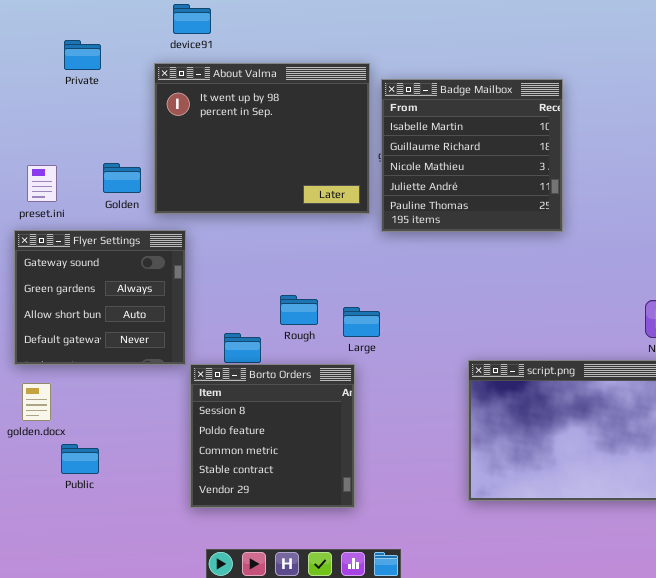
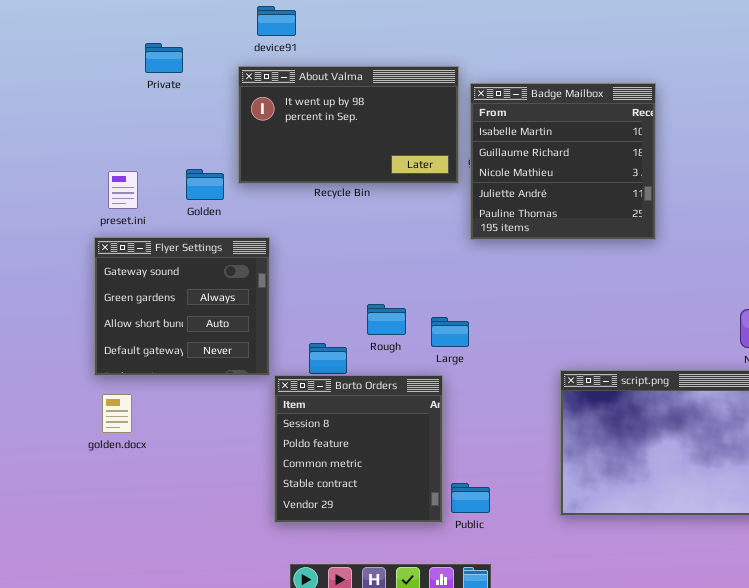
About Valma: [154,63,370,214] -> [238,66,459,184], resized
Public: [61,444,99,474] -> [451,483,490,513], moved

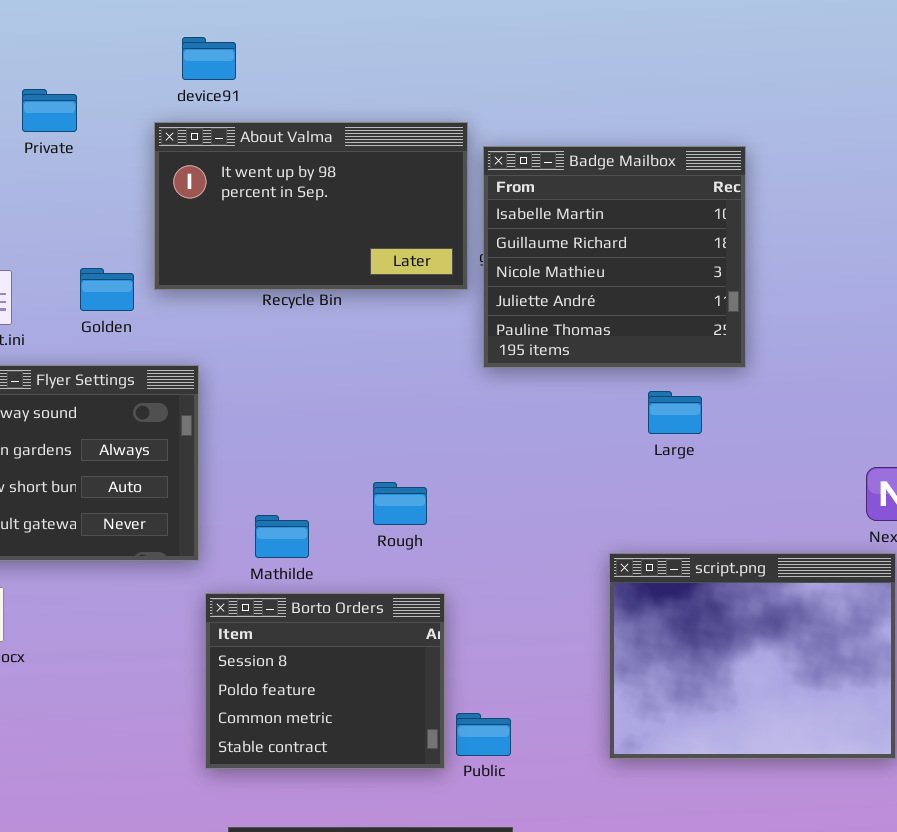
Rough: [367,304,406,335] -> [373,482,427,525], moved
Large: [431,317,469,347] -> [648,391,702,434], moved
Borto Orders: [274,375,443,523] -> [205,593,445,769], resized

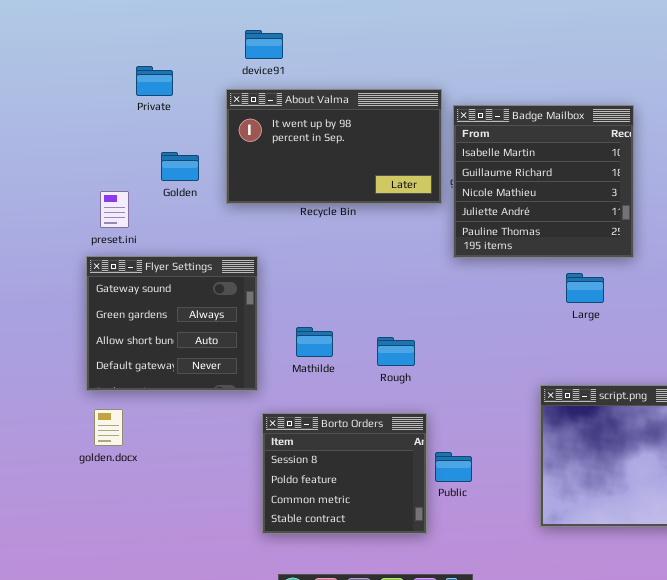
Golden: [80,268,134,311] -> [161,152,199,181], moved
Mathilde: [255,515,309,558] -> [296,327,333,357], moved
Public: [456,713,511,756] -> [435,452,472,482], moved

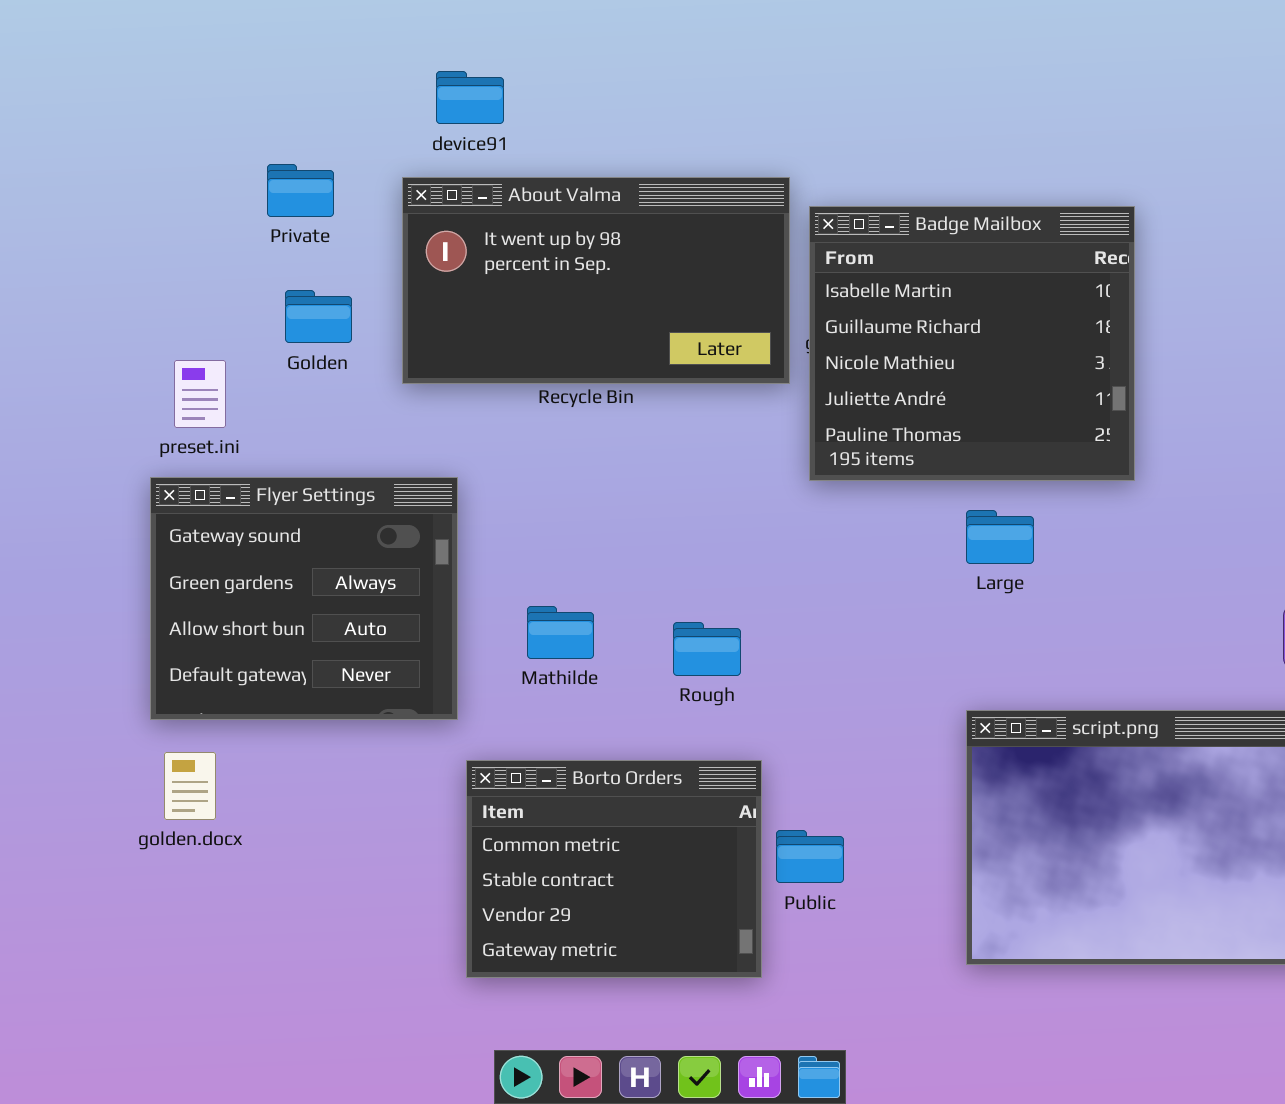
Private: [136,66,173,96] -> [267,164,334,217], moved
Large: [566,273,604,303] -> [966,510,1034,564], moved
Borto Orders: [262,413,427,534] -> [466,760,762,978], scrolled down 2 rows

